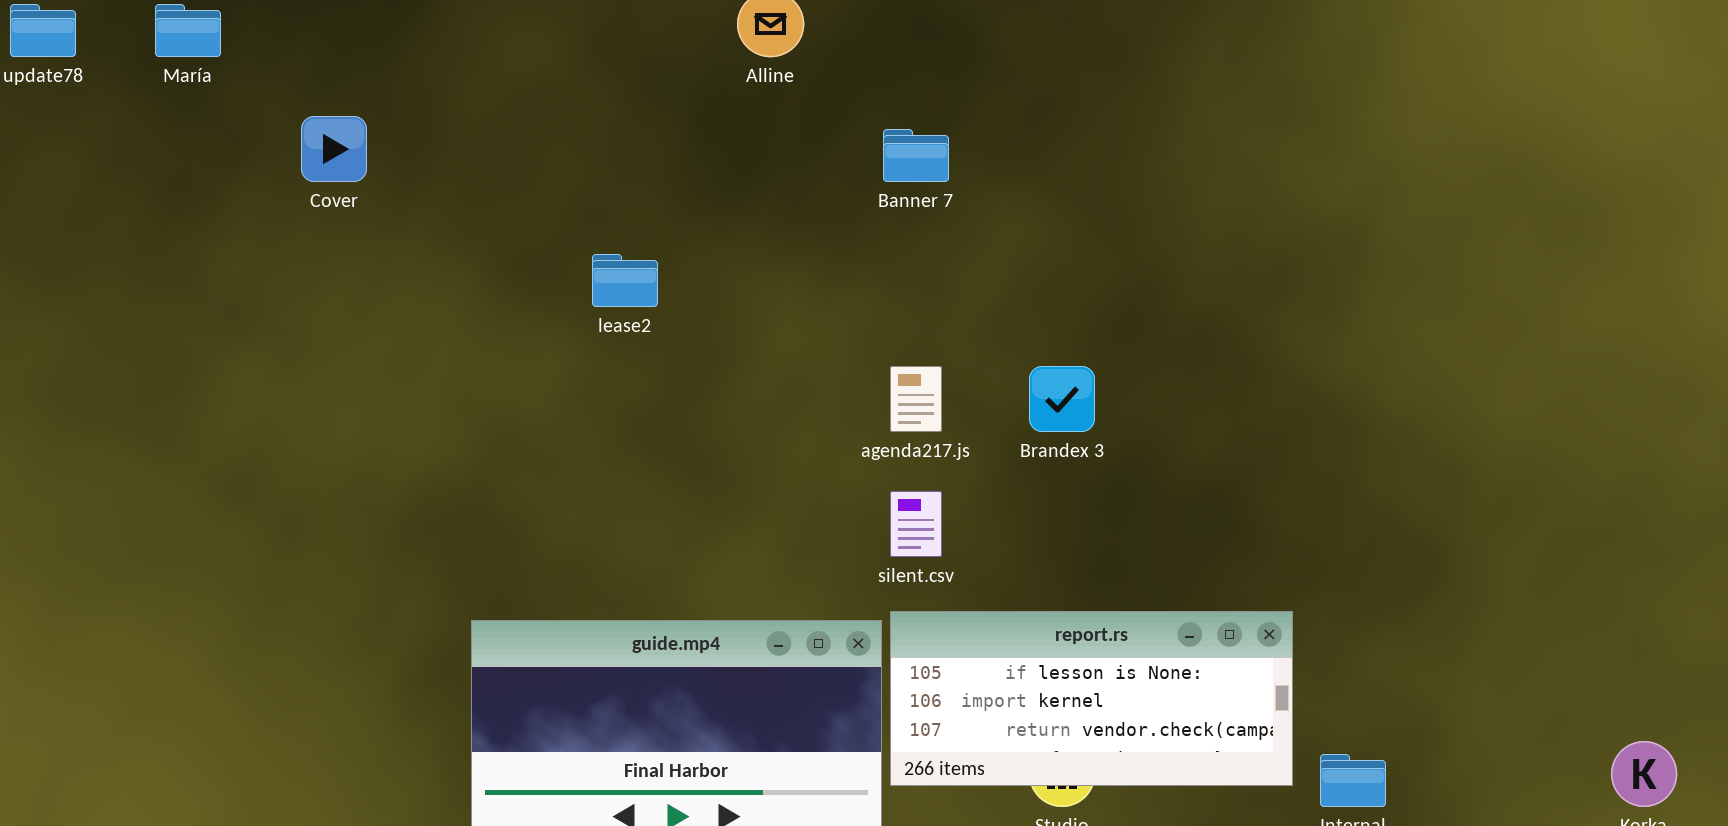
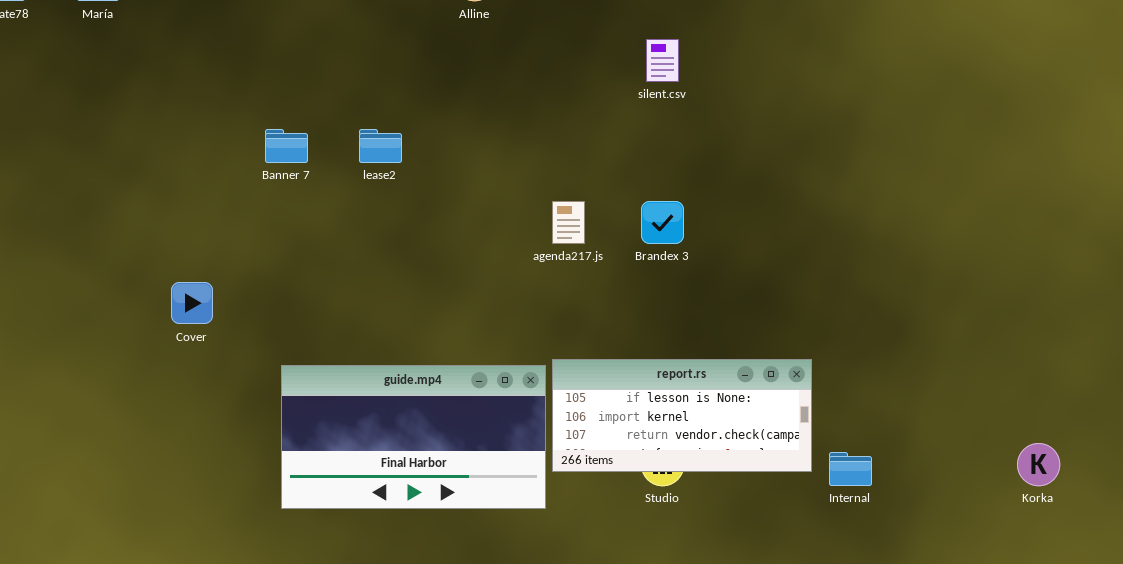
Cover: [301,116,367,182] -> [171,282,213,324], moved
Banner 7: [883,129,949,182] -> [265,129,308,163], moved
silent.csv: [890,491,942,557] -> [646,39,679,82], moved

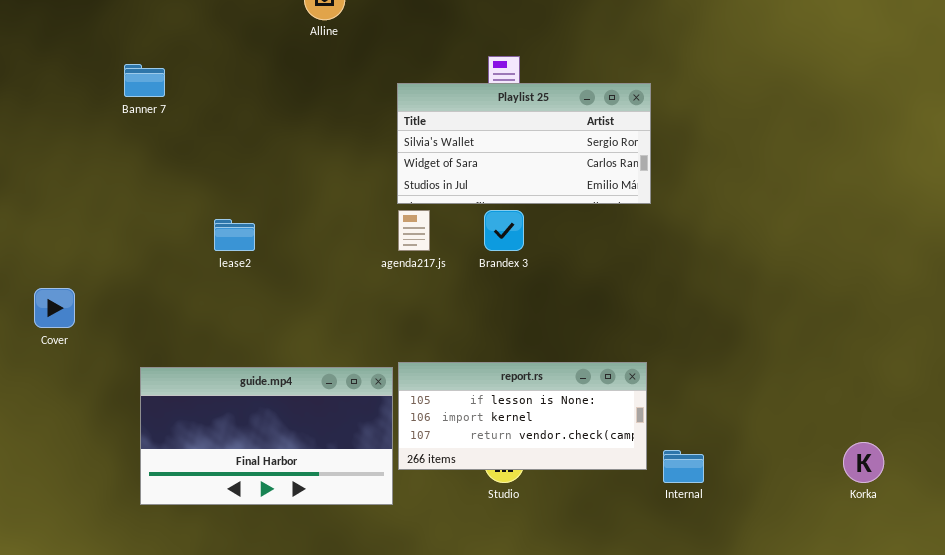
Playlist 25: none -> [397,83,651,204], opened
Banner 7: [265,129,308,163] -> [124,64,165,97], moved
lease2: [359,129,402,163] -> [214,219,255,251], moved

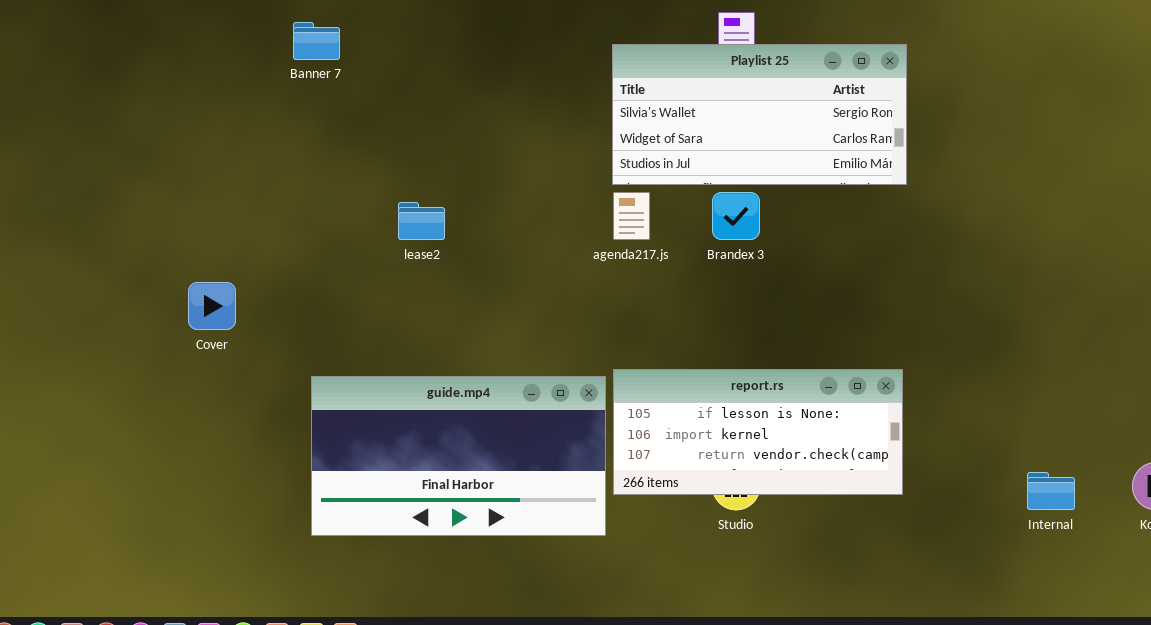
Internal: [663,450,704,483] -> [1027,472,1075,510], moved

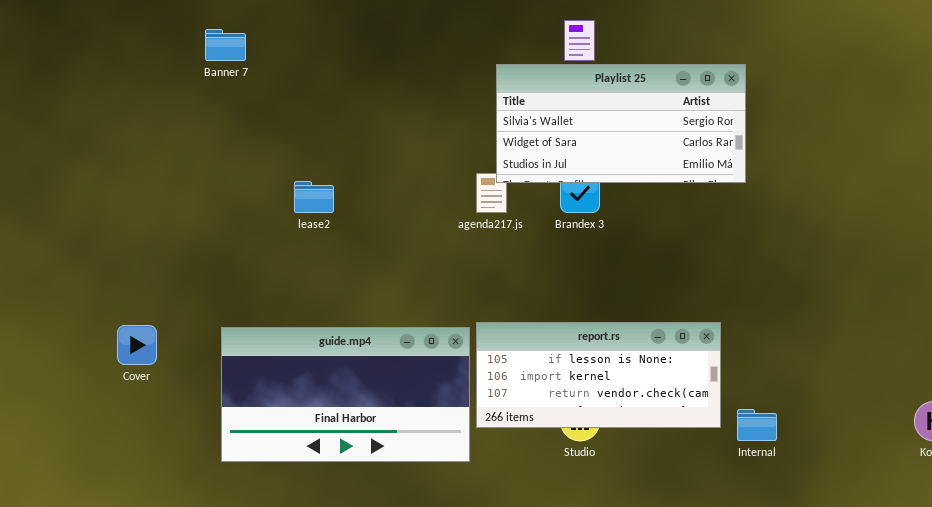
Playlist 25: [612,44,907,185] -> [496,64,746,183], moved
Cover: [188,282,236,330] -> [117,325,157,365], moved
Internal: [1027,472,1075,510] -> [737,409,777,441], moved

